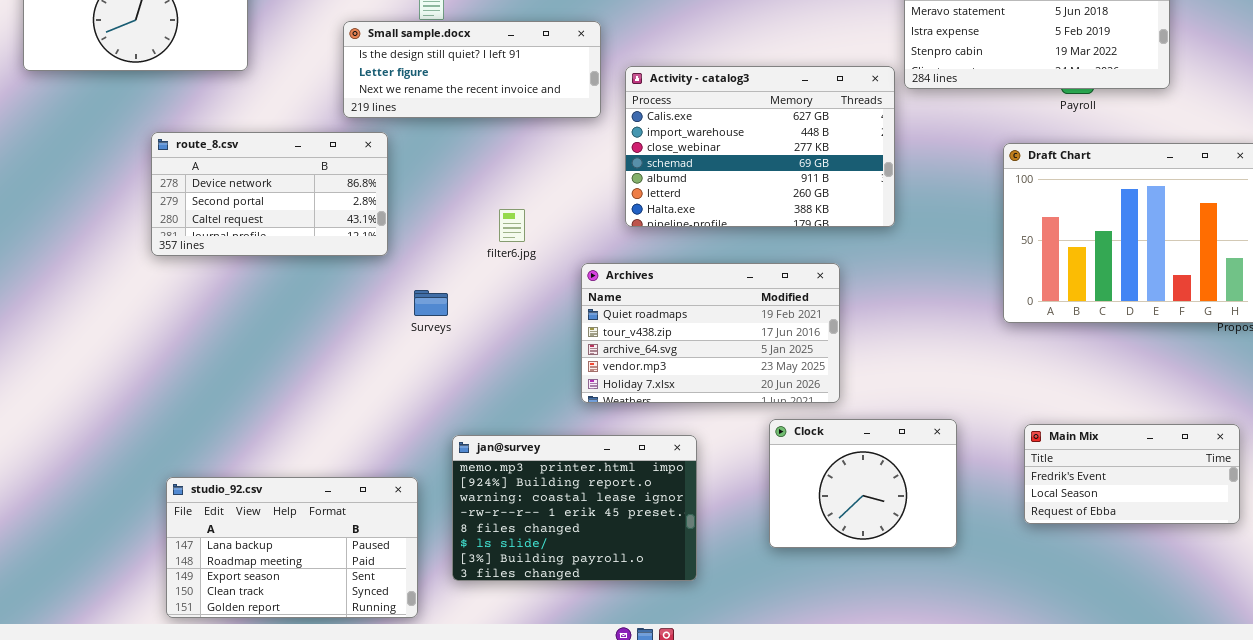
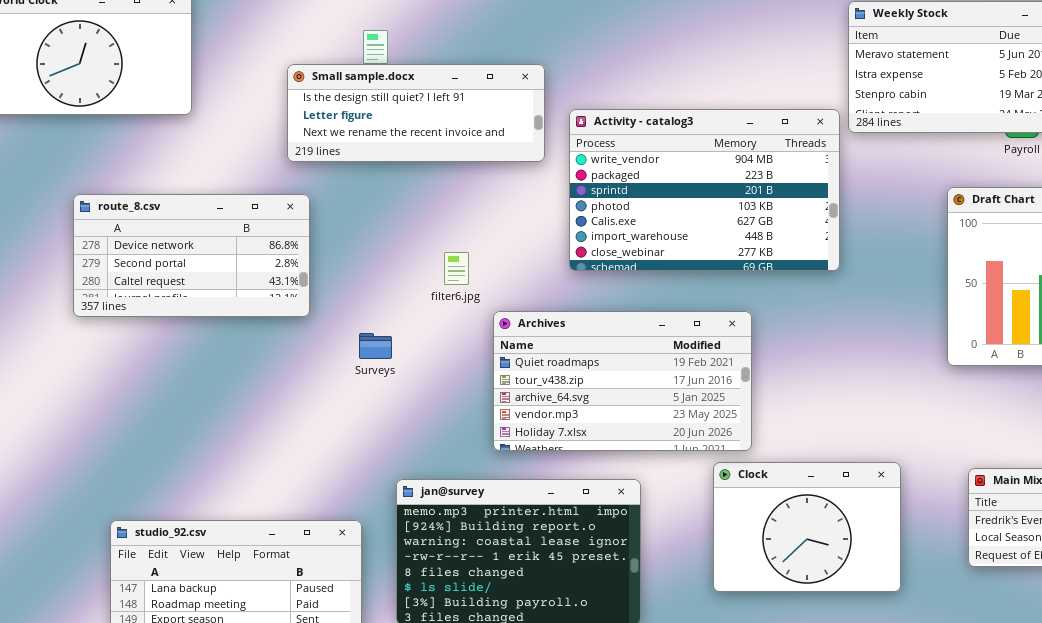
Activity - catalog3: [625,66,895,227] -> [569,109,840,271], scrolled up 4 rows
route_8.csv: [151,132,388,256] -> [73,194,310,317], moved
Archives: [581,263,840,403] -> [493,311,752,451], moved

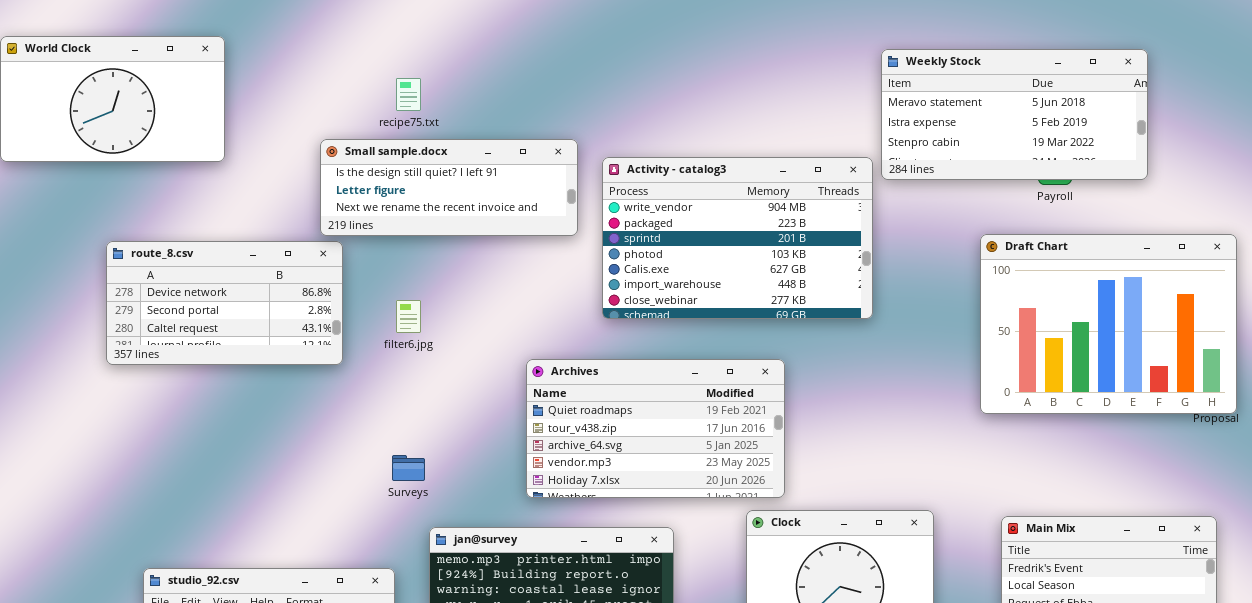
Small sample.docx: [287,64,545,162] -> [320,139,578,236], moved
filter6.jpg: [444,252,469,285] -> [396,300,421,333], moved
Surveys: [359,333,392,359] -> [392,455,425,481], moved

